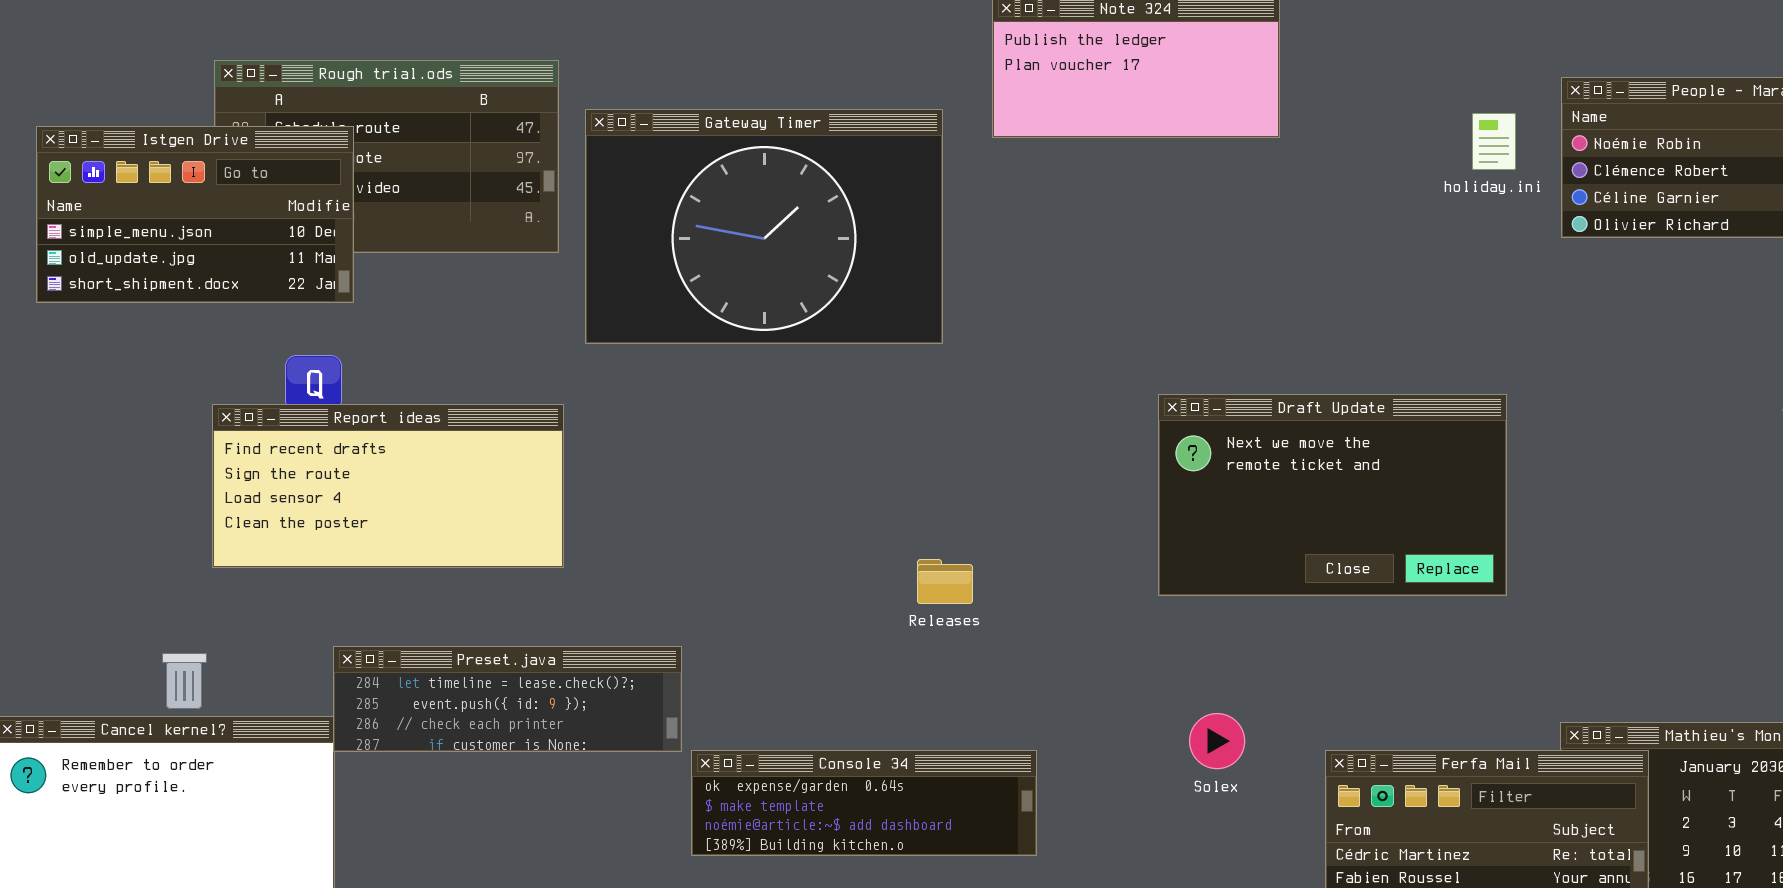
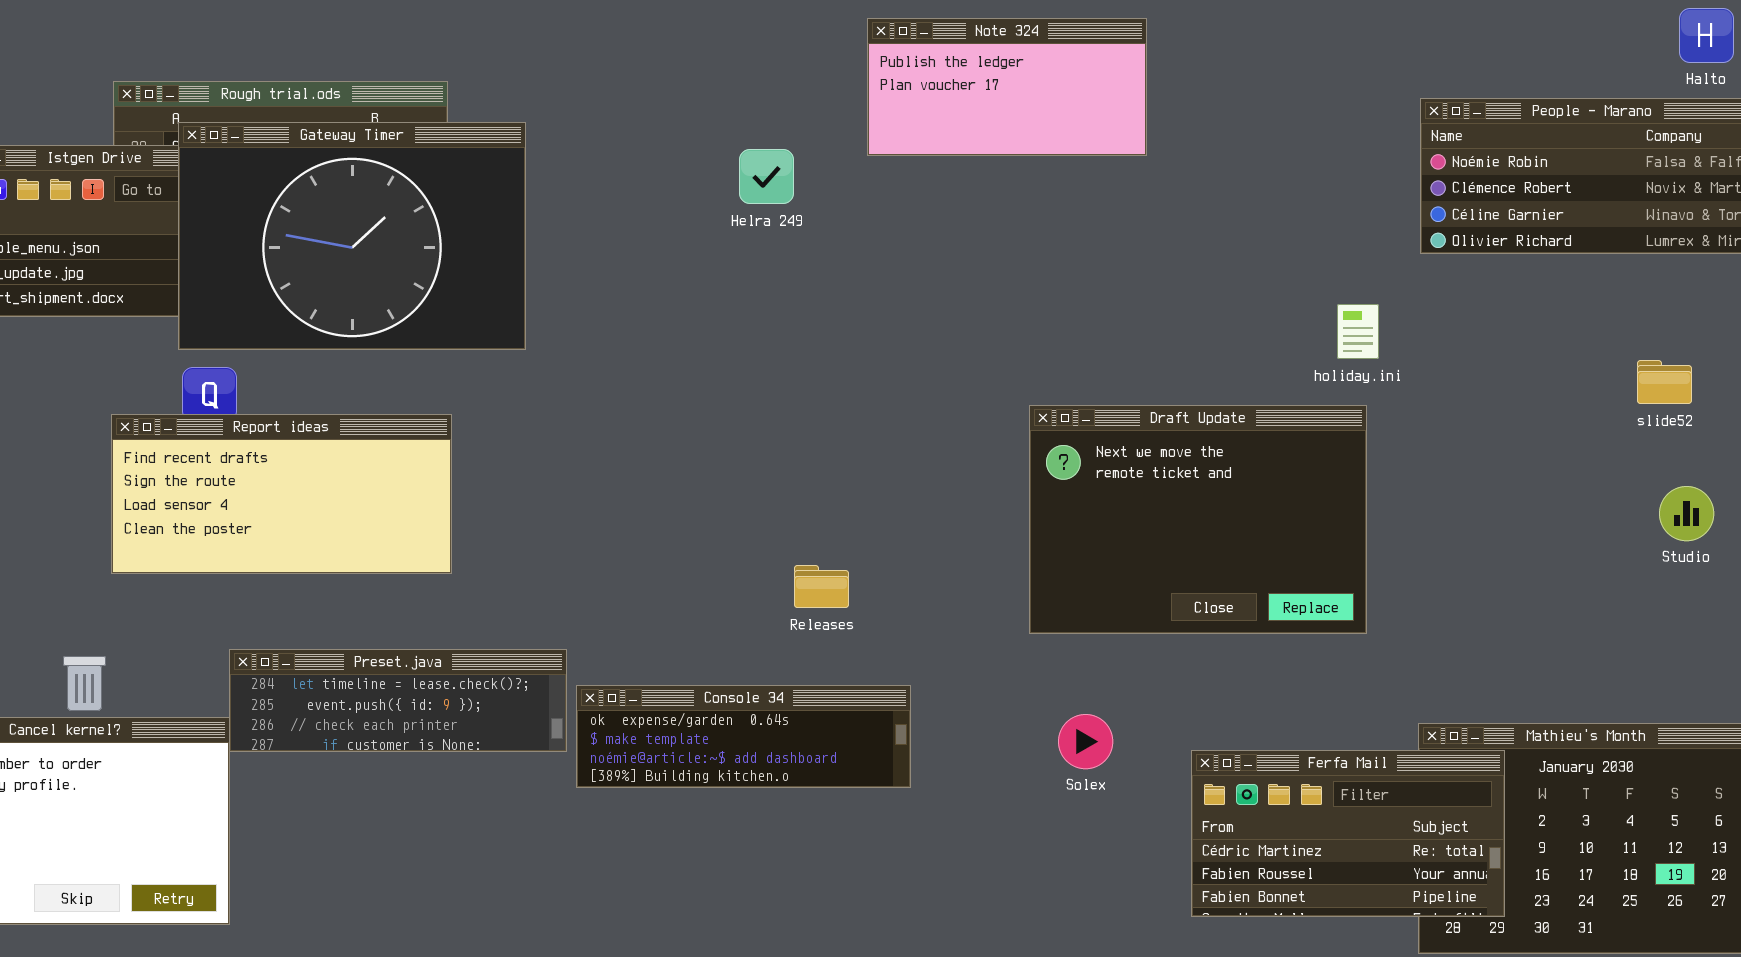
Gateway Timer: [585,109,943,344] -> [178,122,526,350], moved
holiday.ini: [1472,113,1516,170] -> [1337,304,1379,359], moved
Draft Update: [1158,394,1507,596] -> [1029,405,1367,634], resized
Console 34: [691,750,1037,856] -> [576,685,911,788], moved

